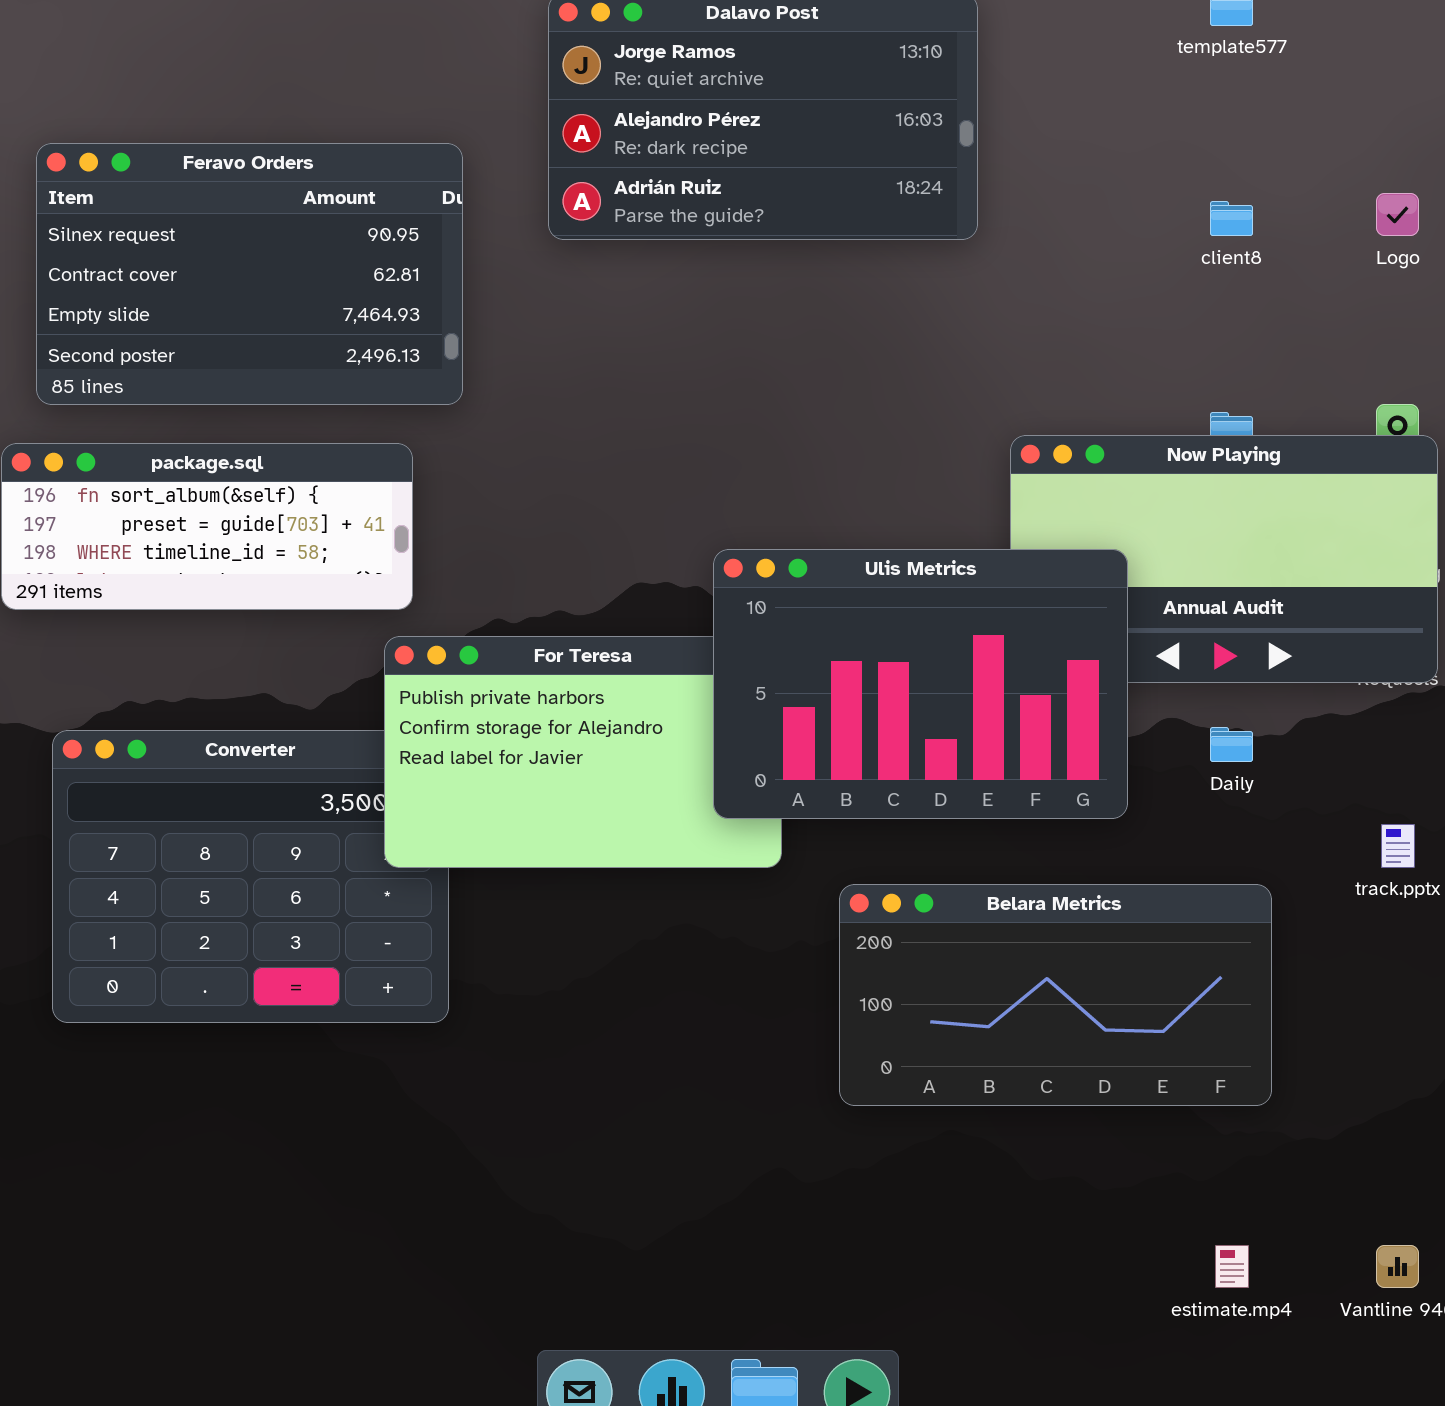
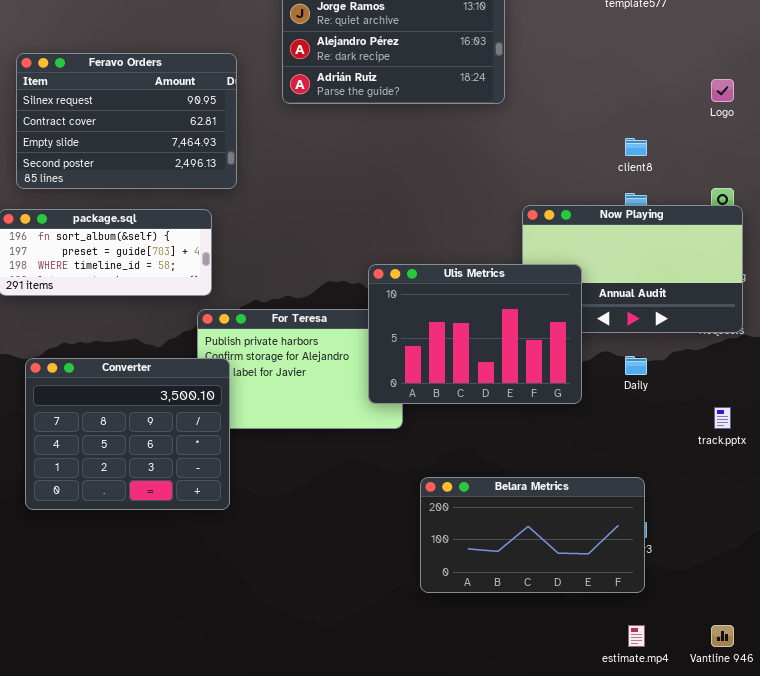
client8: [1210,201,1253,236] -> [625,138,647,156], moved
Converter: [52,730,449,1023] -> [25,358,230,510], raised
Belara Metrics: [839,884,1272,1106] -> [420,477,645,593], moved

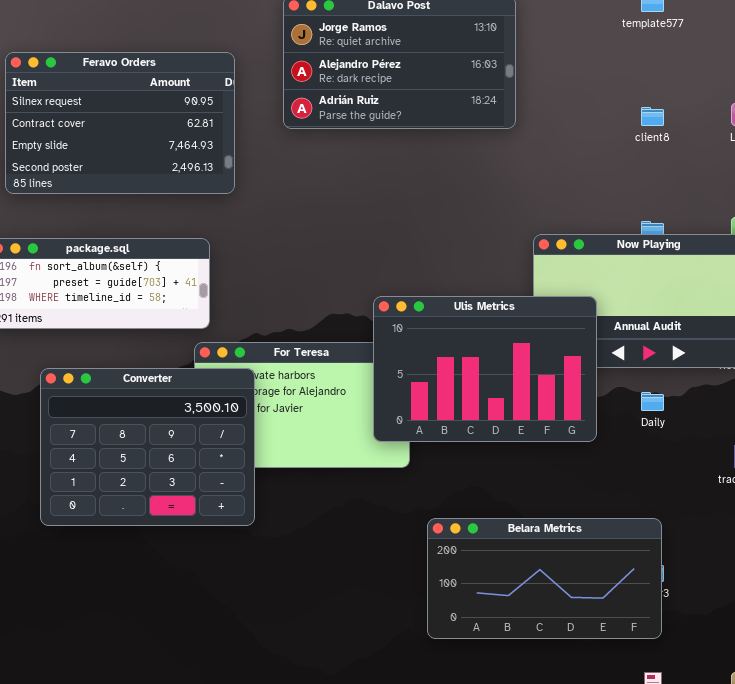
Feravo Orders: [16,53,237,189] -> [5,52,235,194], moved
client8: [625,138,647,156] -> [641,107,664,126], moved
Converter: [25,358,230,510] -> [40,368,255,526], moved

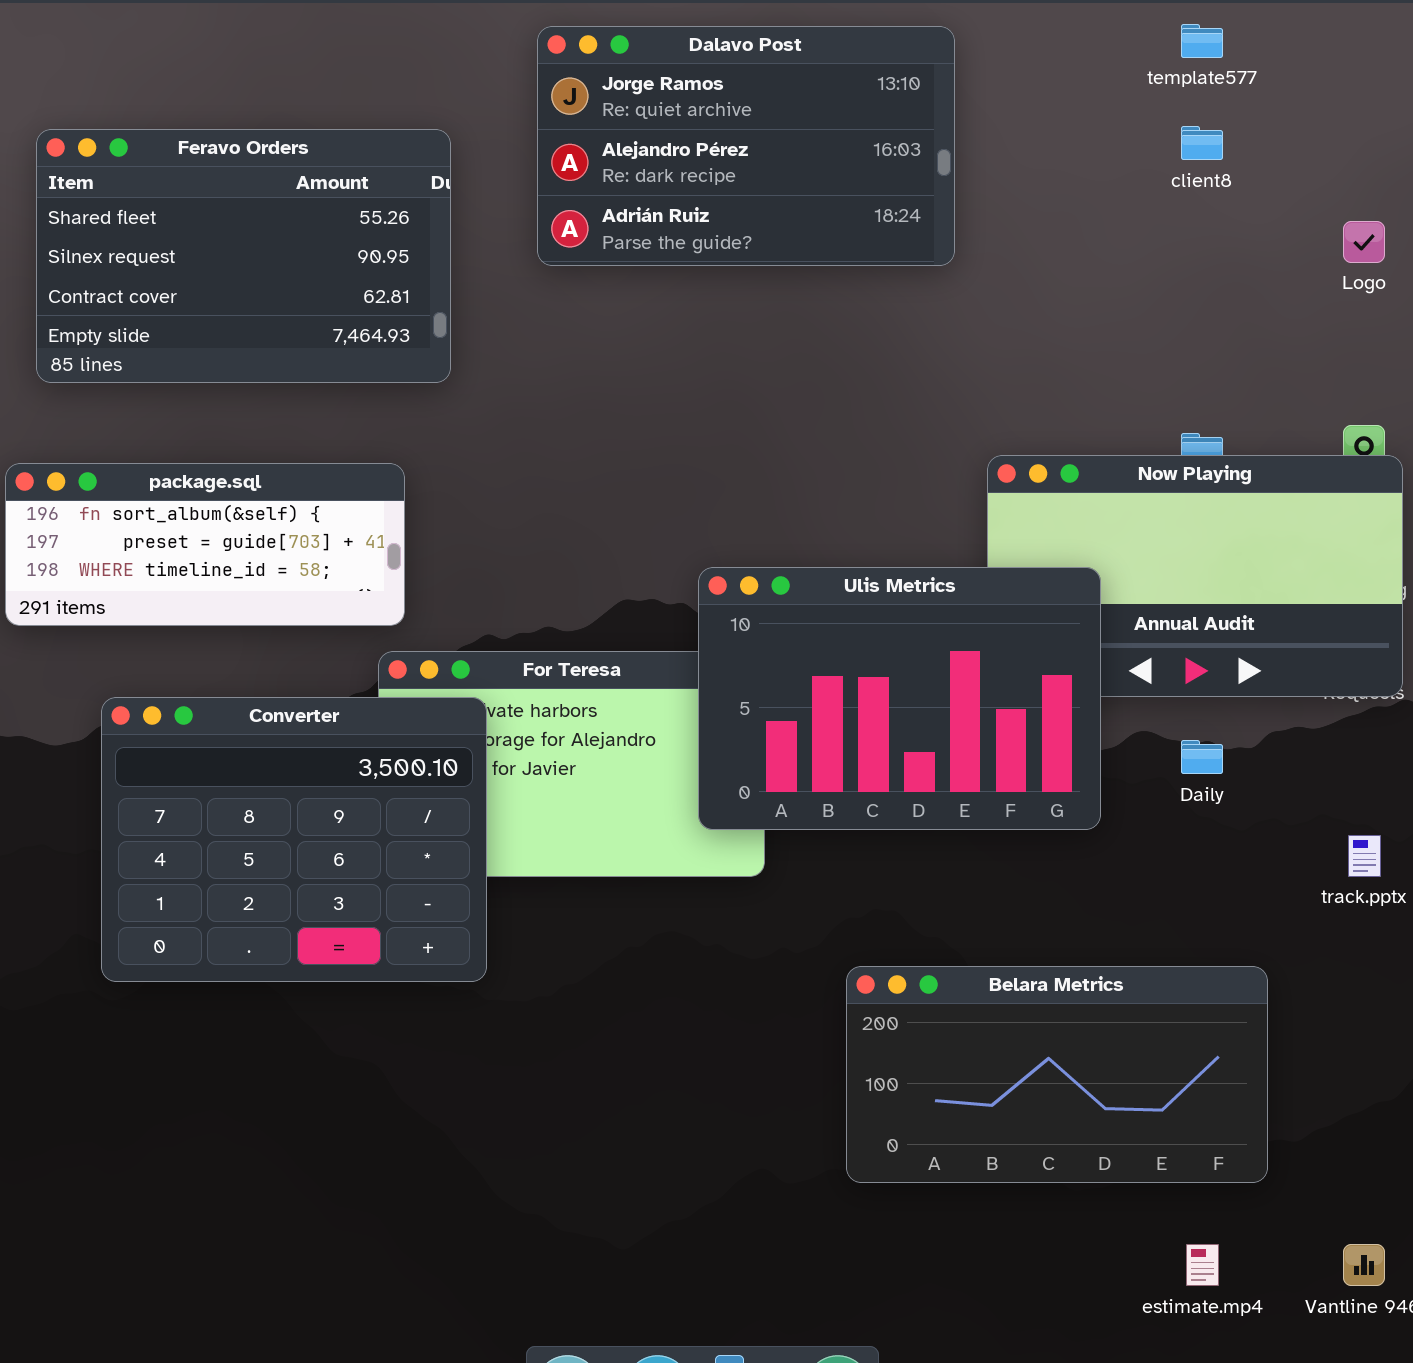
Feravo Orders: [5,52,235,194] -> [36,129,451,383], scrolled up 1 row
client8: [641,107,664,126] -> [1181,126,1223,160], moved
Belara Metrics: [427,518,662,639] -> [846,966,1268,1183], moved

